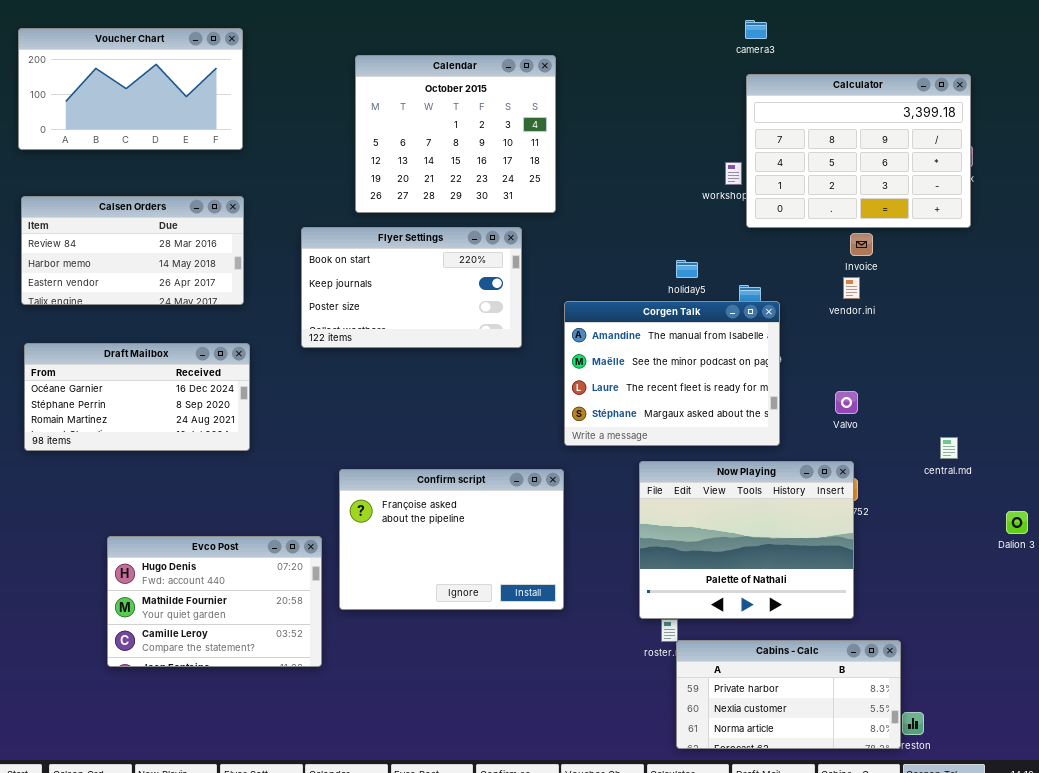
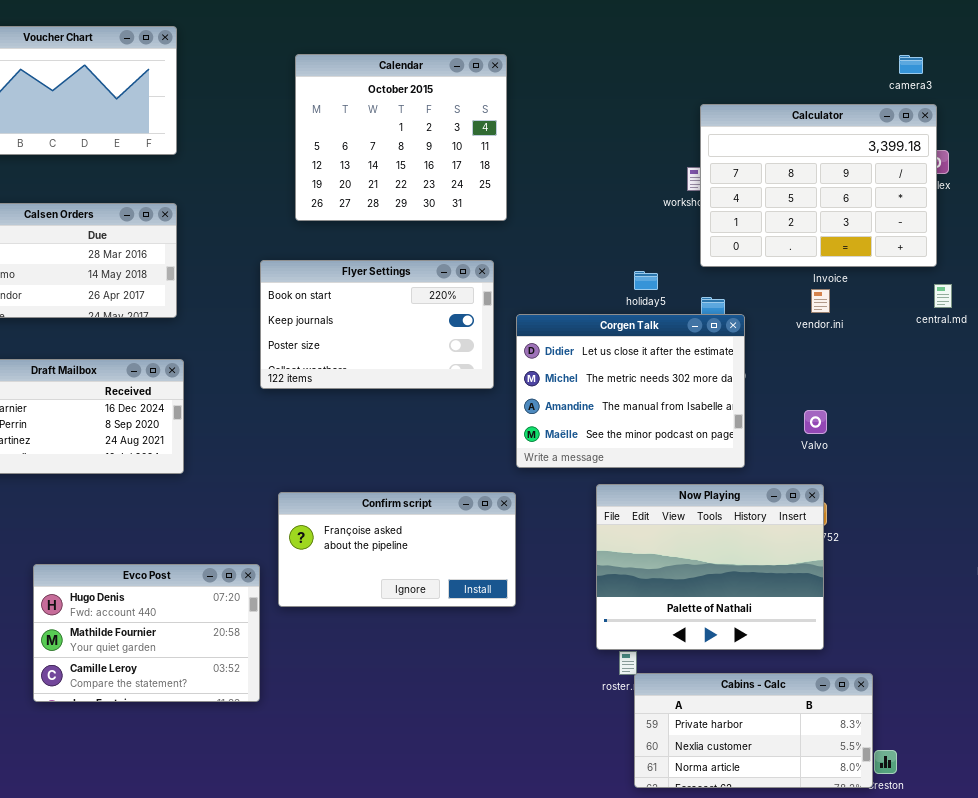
camera3: [745,20,767,39] -> [899,55,923,74], moved
Calculator: [746,74,971,228] -> [700,104,937,267], moved
Flyer Settings: [301,227,522,348] -> [260,260,494,389], moved
Corgen Talk: [564,301,780,446] -> [516,314,745,468], scrolled up 2 rows
central.md: [940,437,958,459] -> [934,284,952,308], moved
Confirm script: [339,469,564,610] -> [278,492,516,607], resized

